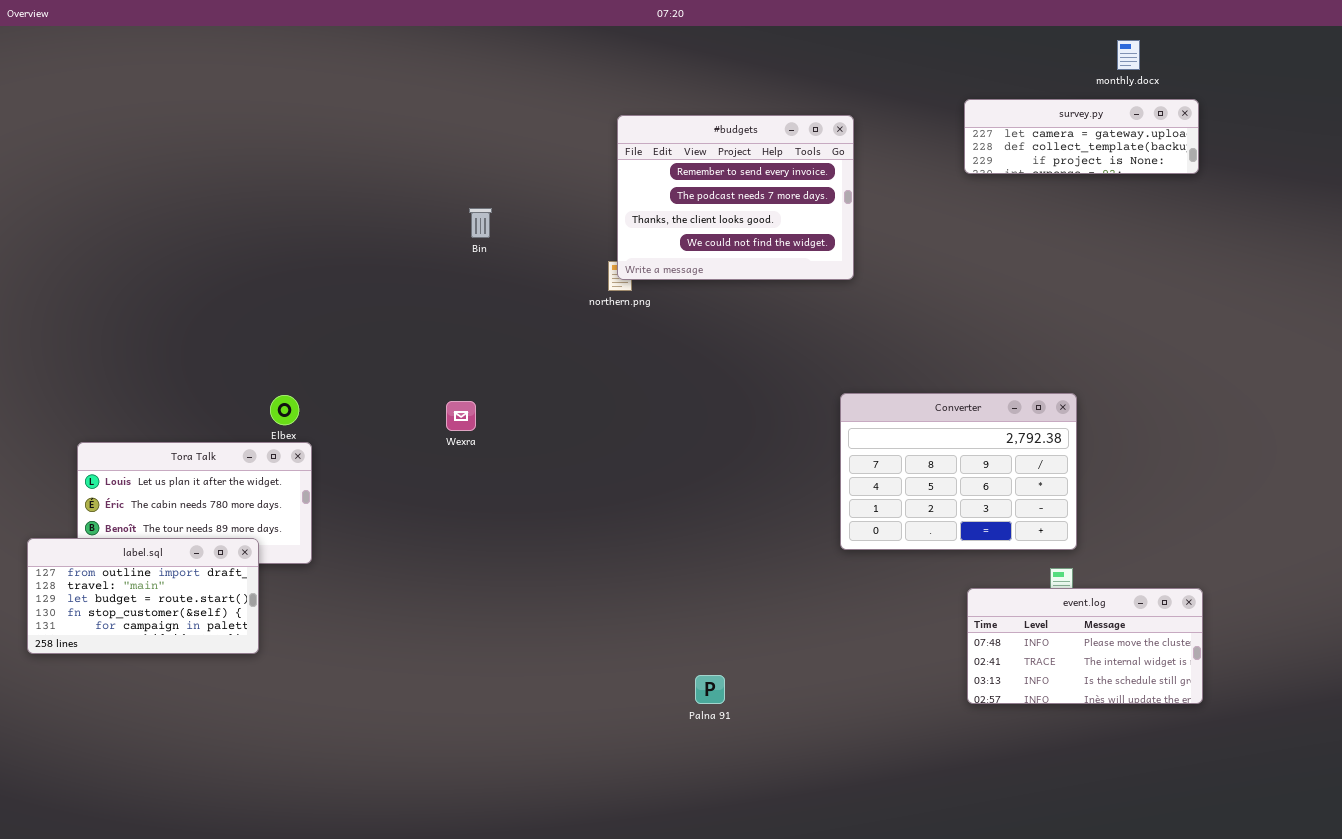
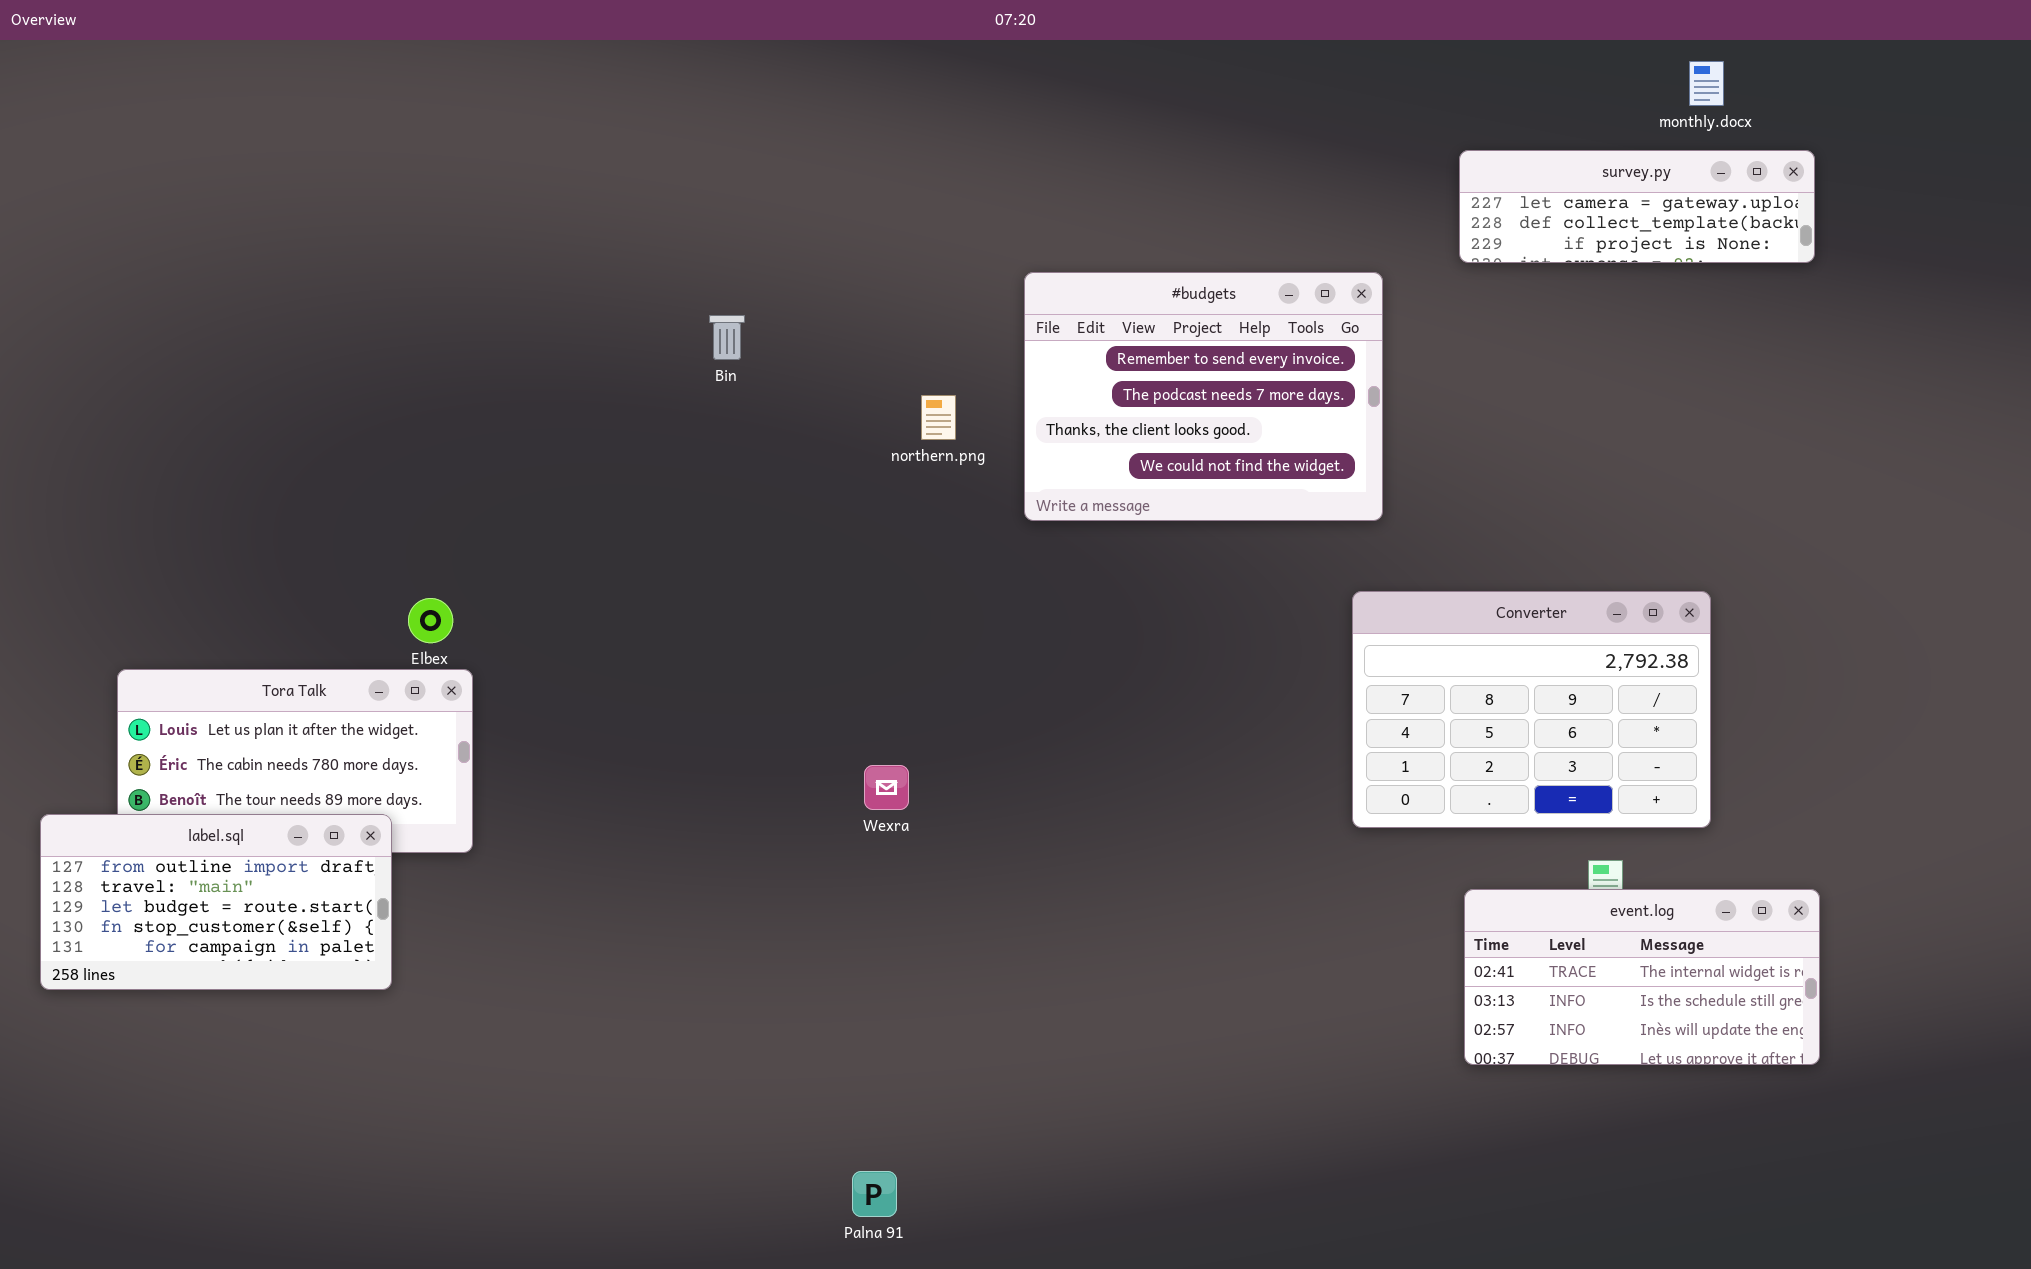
#budgets: [617,115,854,280] -> [1024,272,1383,521], moved
Converter: [840,393,1077,550] -> [1352,591,1711,828], moved
Wexra: [446,401,476,431] -> [864,765,909,810], moved
event.log: [967,588,1203,704] -> [1464,889,1820,1065], scrolled down 1 row
Palna 91: [695,675,725,704] -> [852,1171,897,1217], moved

